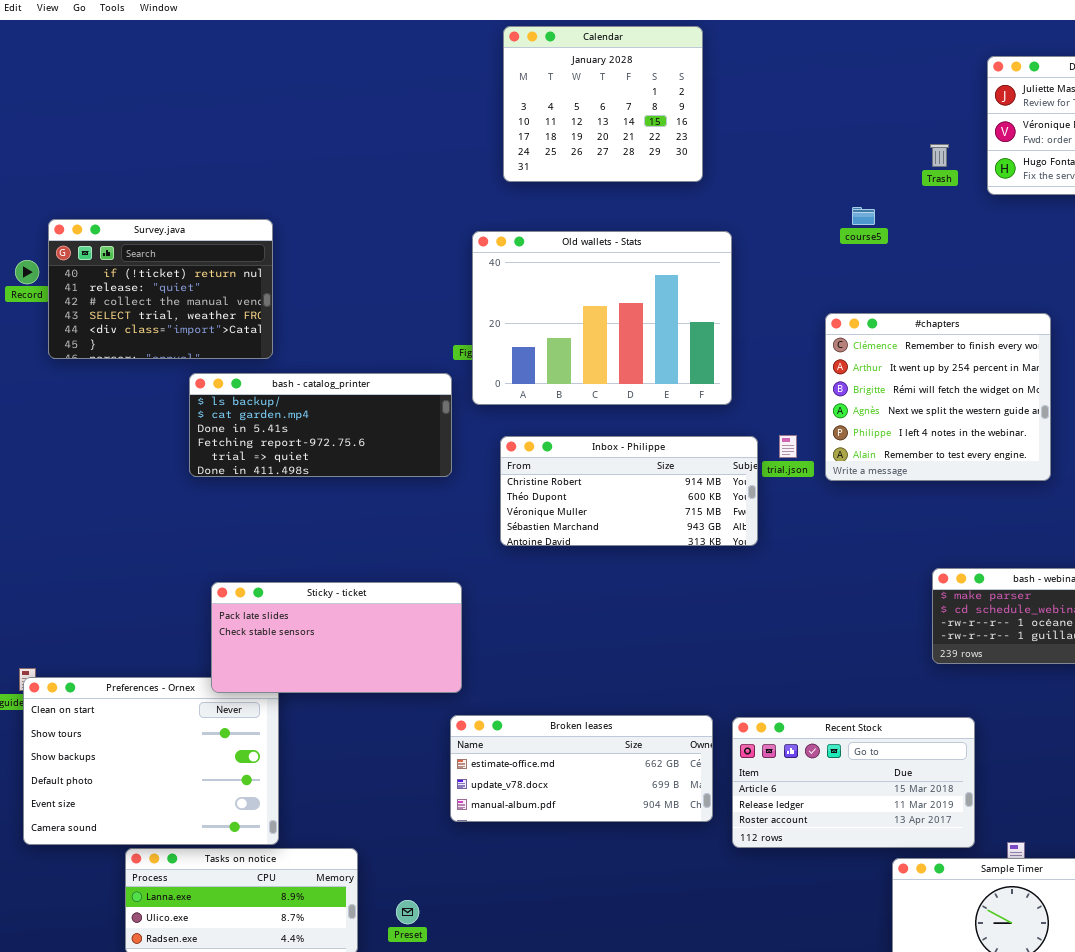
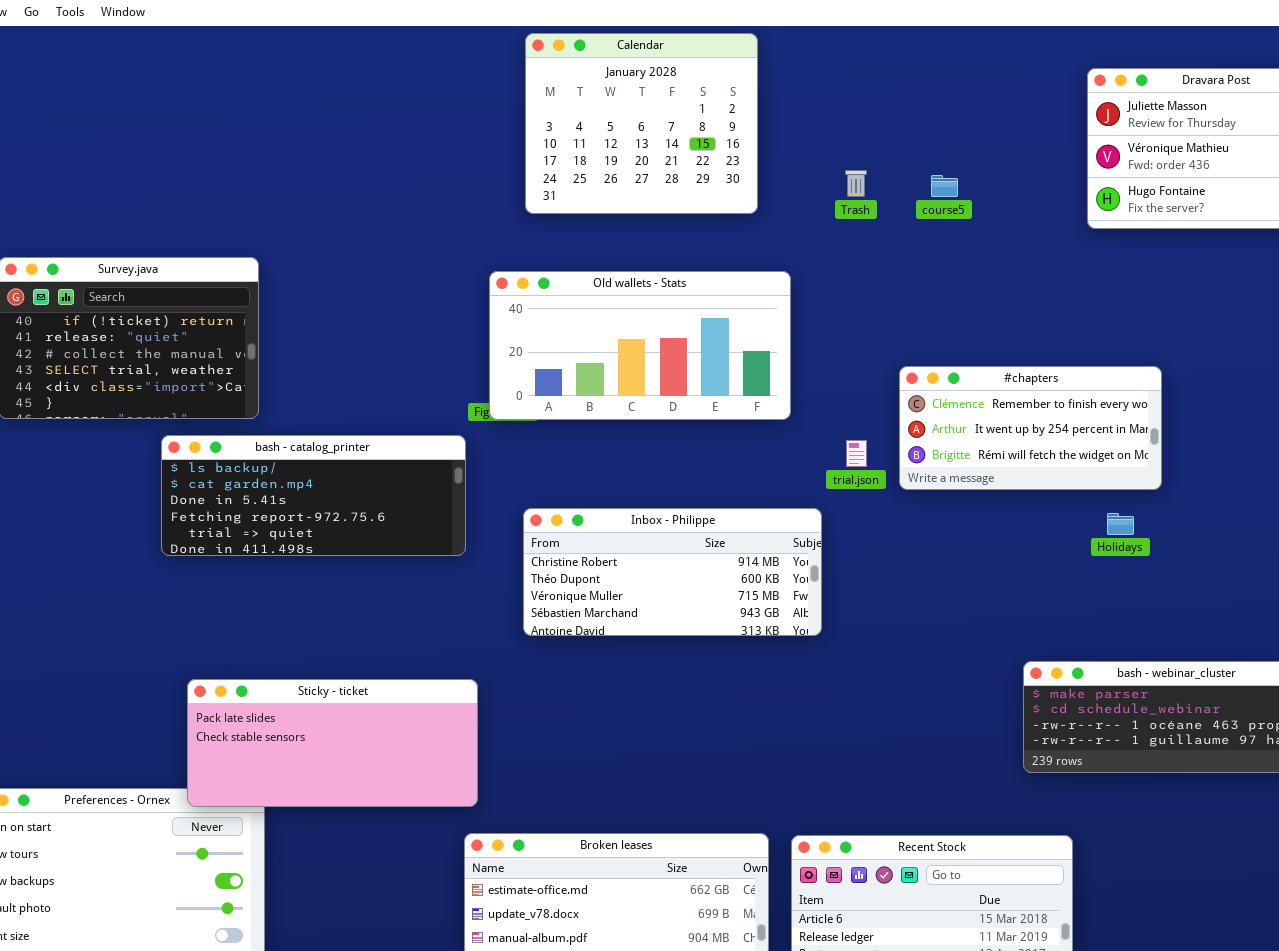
Trash: [930,144,949,167] -> [845,170,867,197], moved
course5: [852,207,875,225] -> [931,175,958,197], moved
Old wallets - Stats: [472,231,732,405] -> [489,271,791,420], resized
#chapters: [825,313,1051,481] -> [899,366,1162,490], resized
trial.json: [779,435,797,458] -> [846,440,867,467], moved

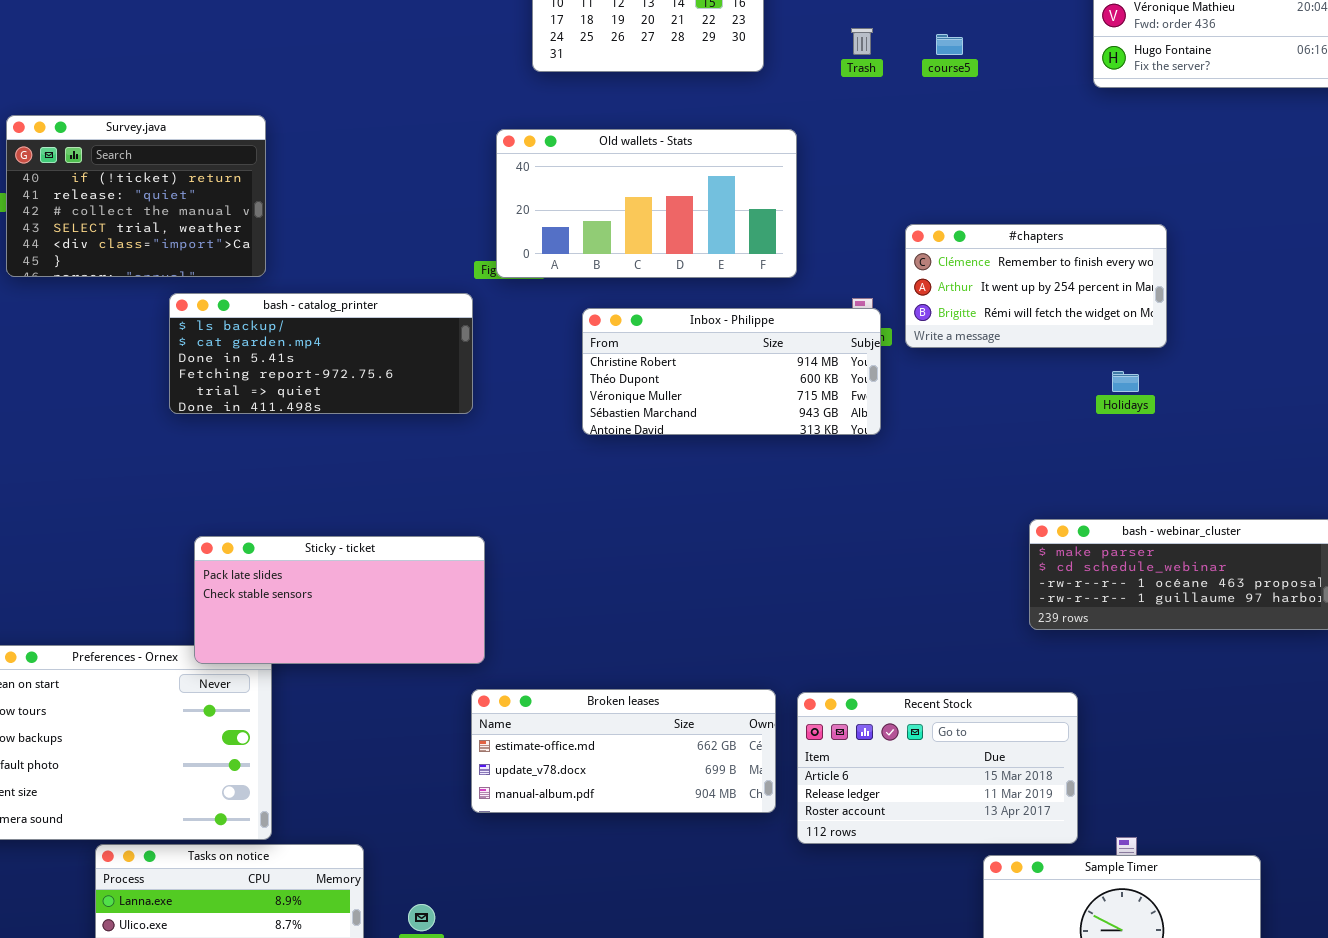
Inbox - Philippe: [523,508,822,636] -> [582,308,881,435], moved

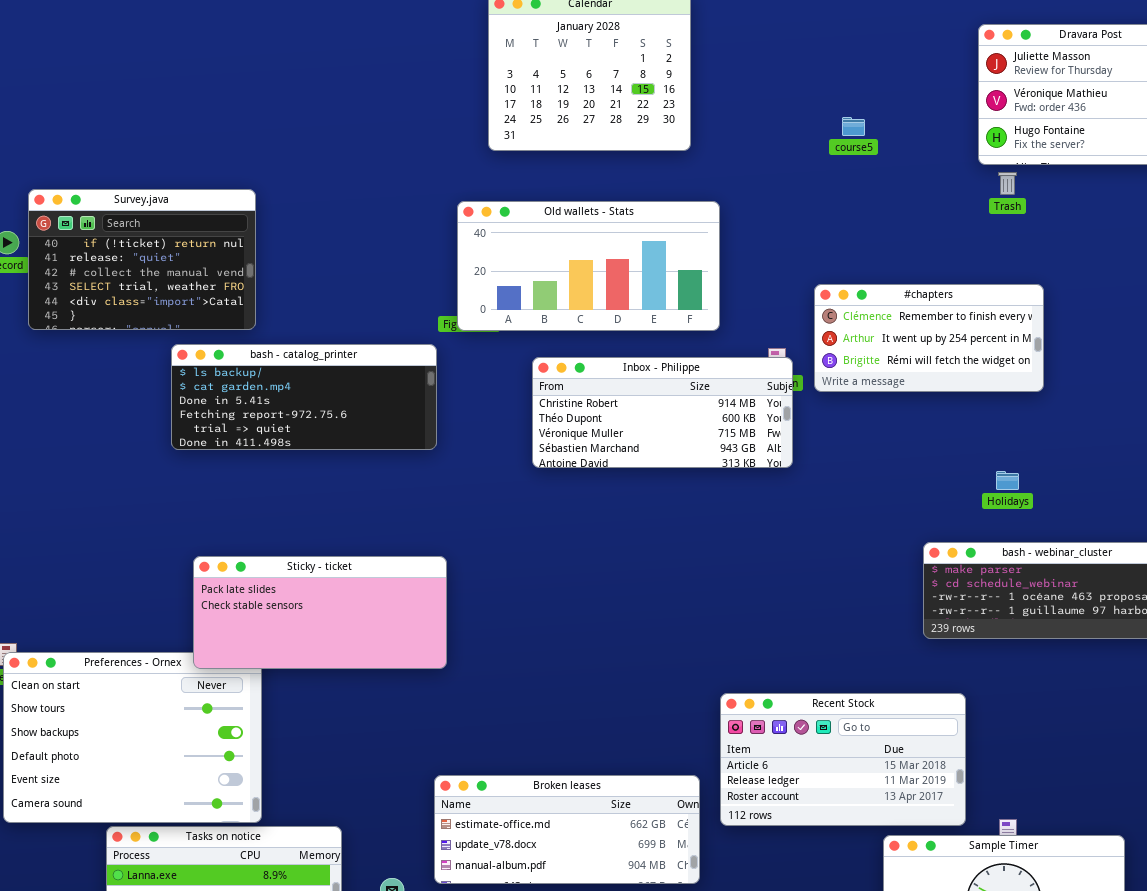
Trash: [851,28,873,55] -> [998,172,1017,195], moved
Holidays: [1112,371,1139,392] -> [996,471,1019,490], moved
Broken leases: [471,689,776,813] -> [434,775,700,884], moved

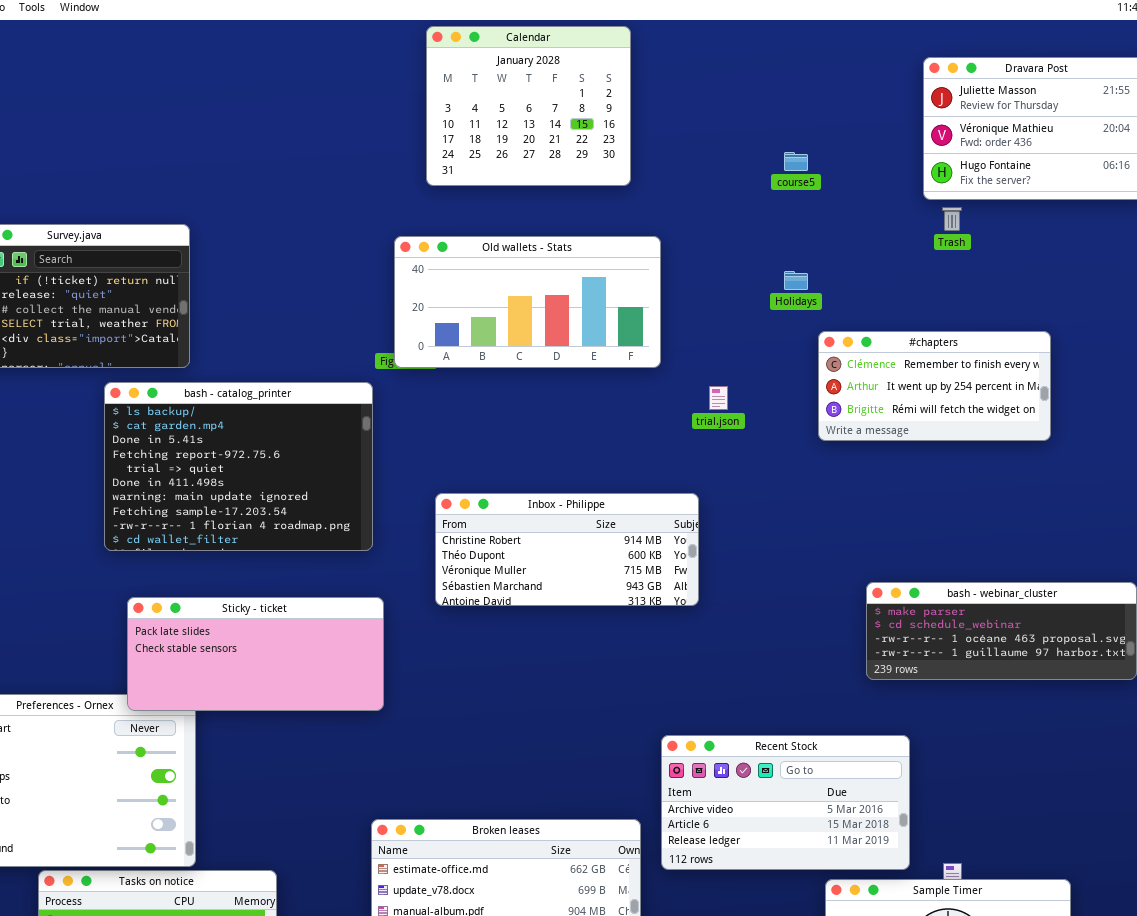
#chapters: [814,284,1044,392] -> [818,331,1051,441], moved
bash - catalog_printer: [171,344,437,450] -> [104,382,373,551], resized
Inbox - Philippe: [532,357,793,468] -> [435,493,699,606], moved
Holidays: [996,471,1019,490] -> [784,271,808,290], moved
Recent Stock: [720,693,966,826] -> [661,735,910,870], scrolled up 1 row

